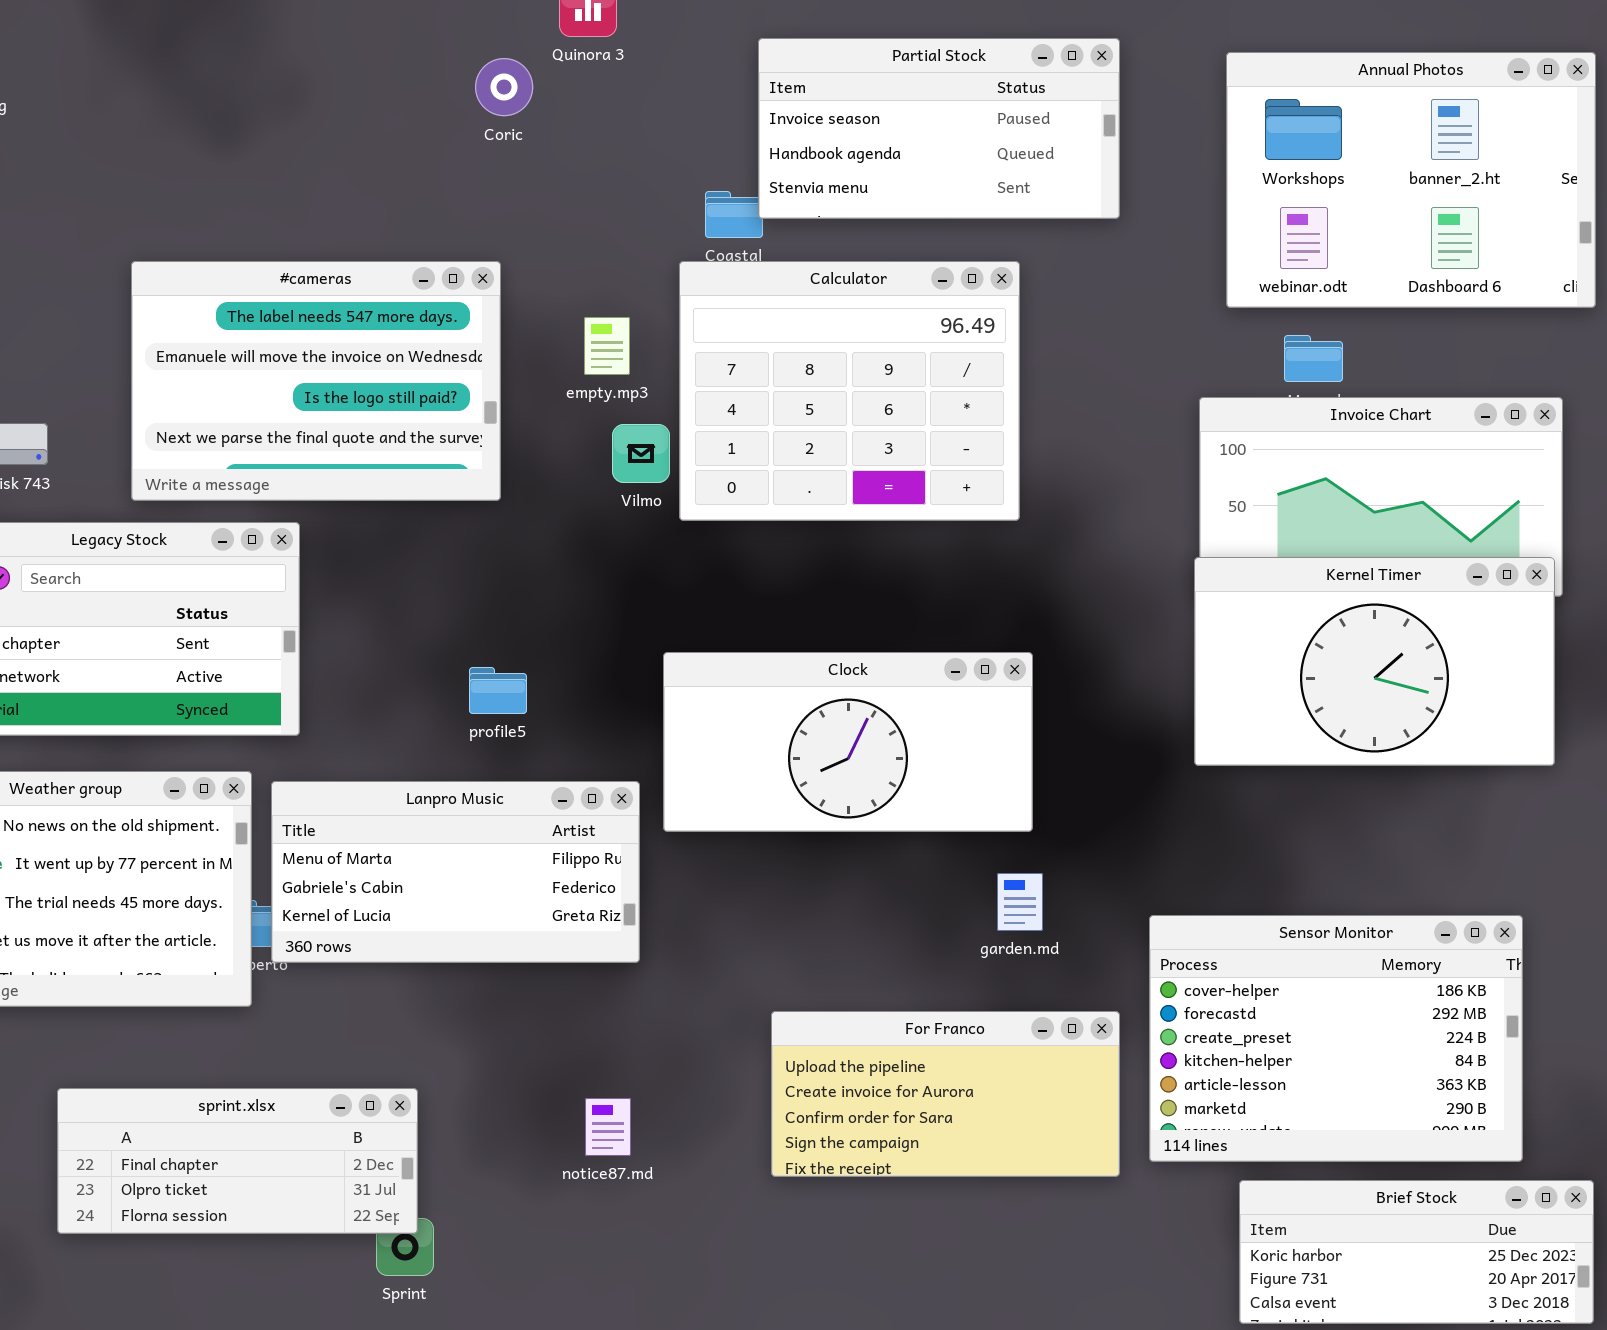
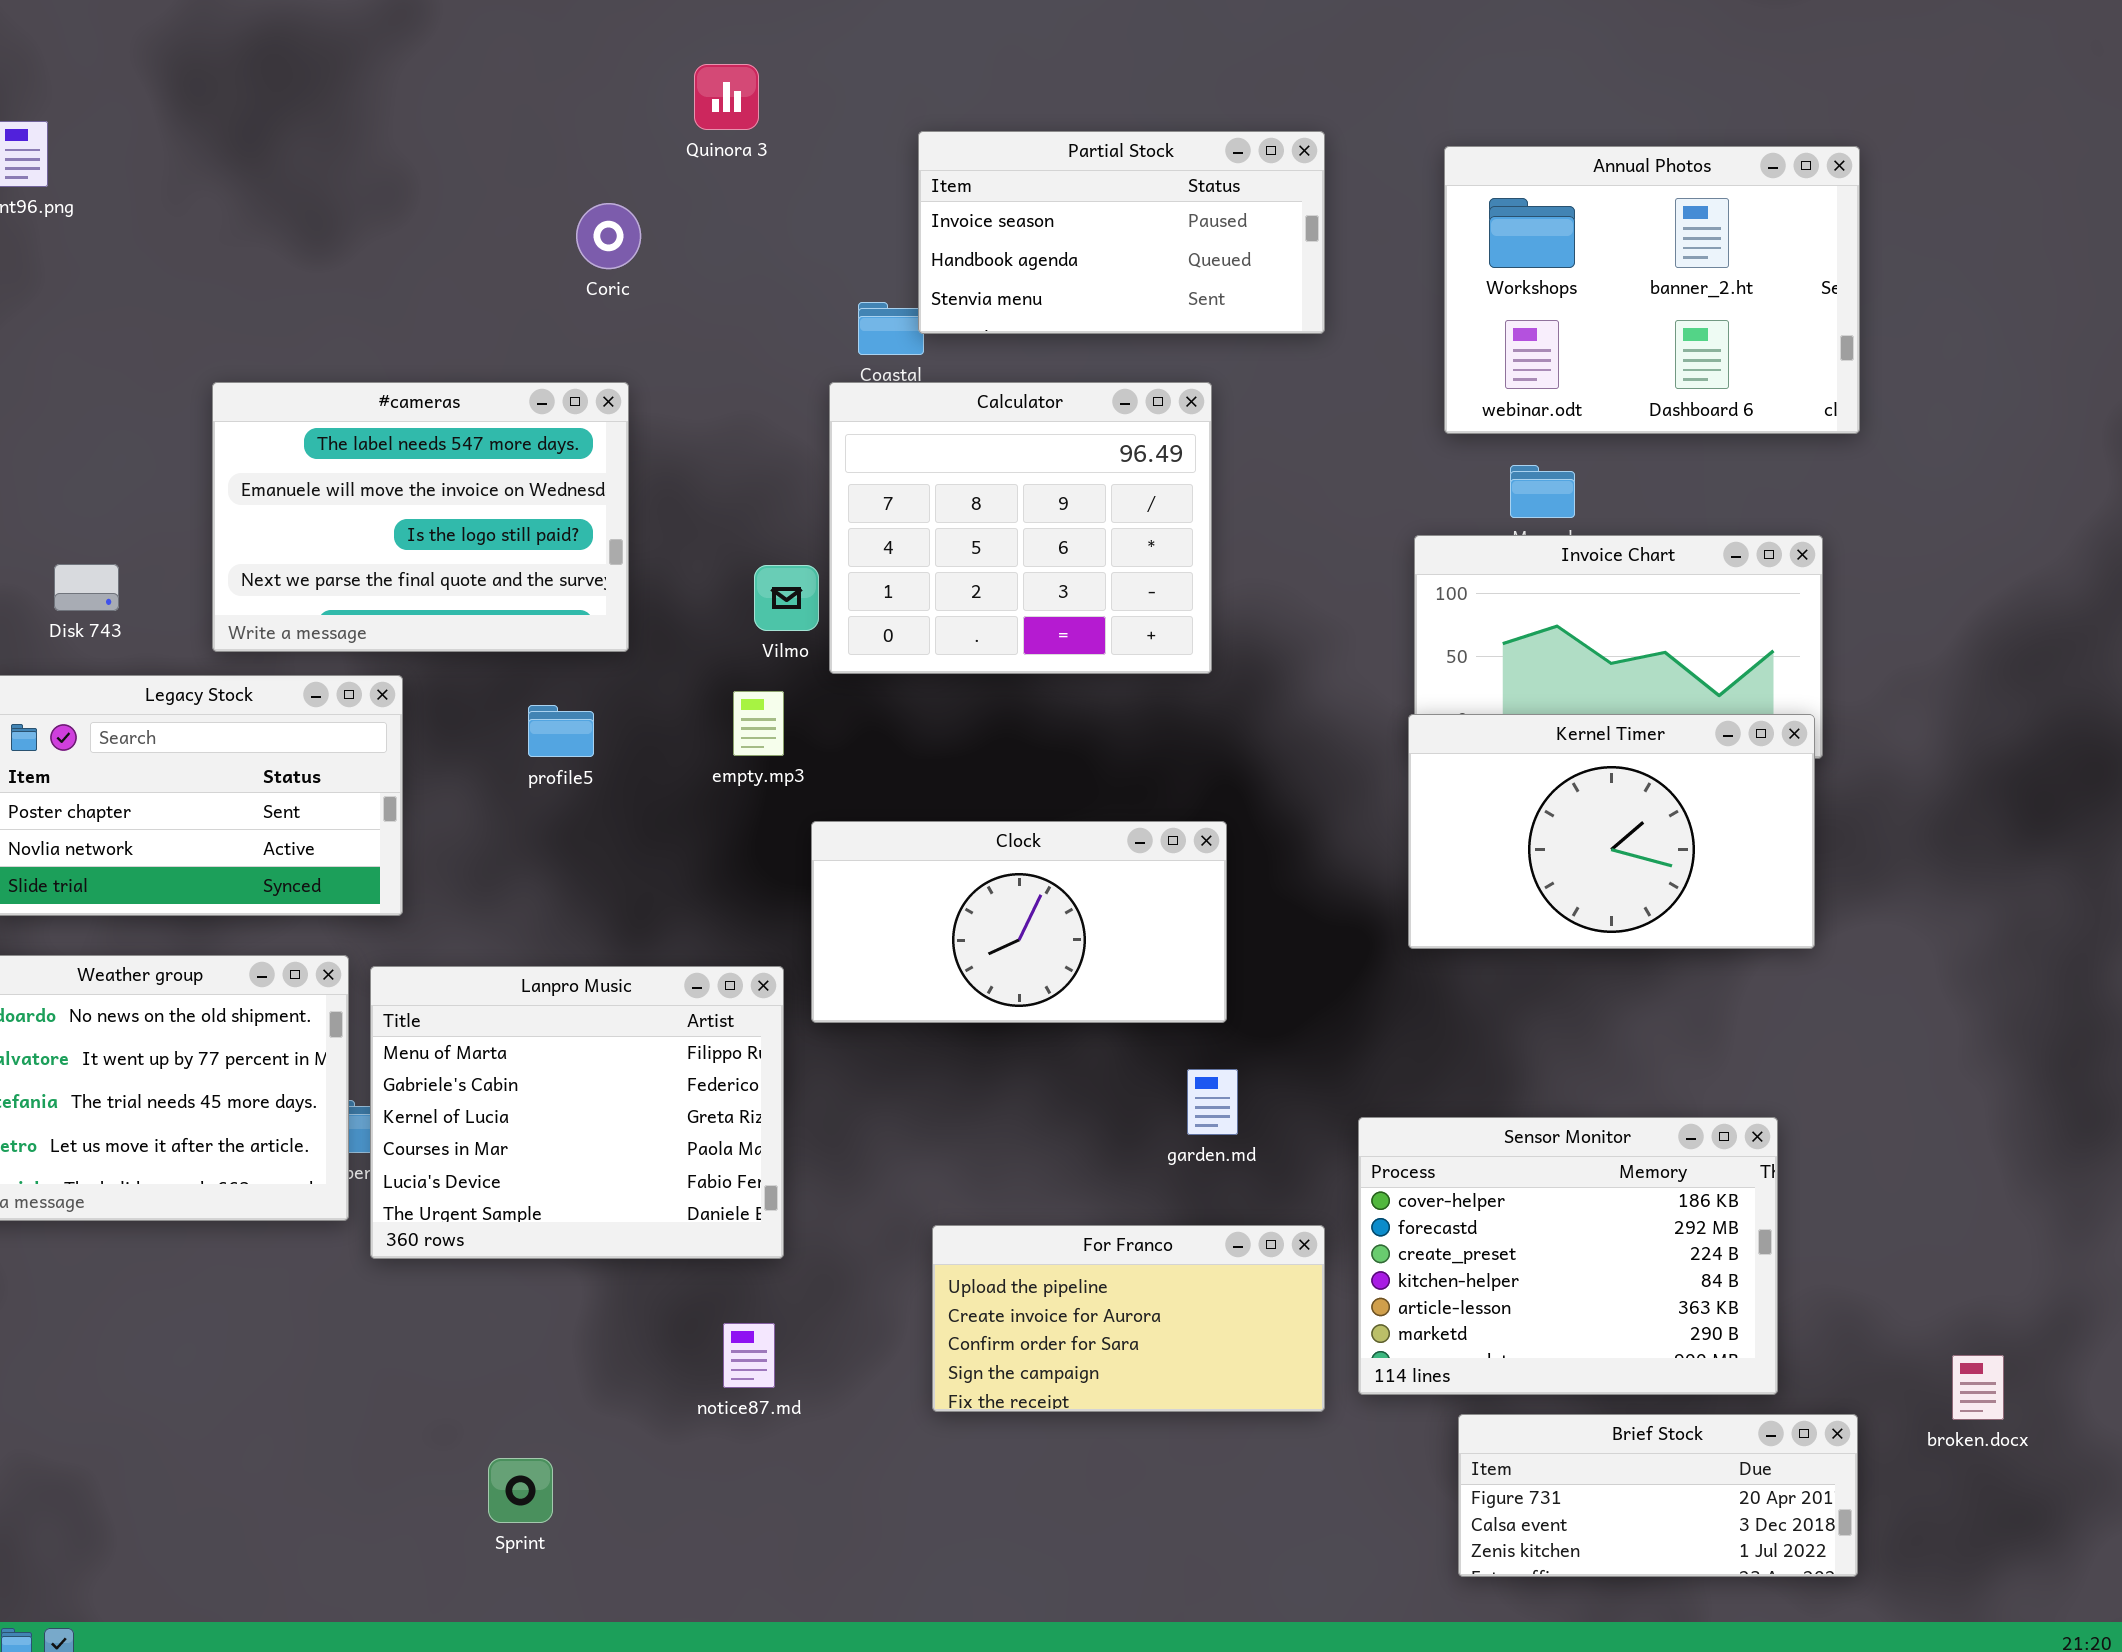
Coric: [475,58,533,116] -> [576,203,641,269], moved
empty.mp3: [584,317,630,375] -> [733,691,784,756], moved
profile5: [469,667,527,714] -> [528,705,594,757], moved
Lanpro Music: [271,781,640,963] -> [370,966,784,1259], resized
sprint.xlsx: [57,1088,418,1234] -> none, closed
Brief Stock: [1239,1180,1594,1324] -> [1458,1414,1858,1577], scrolled down 1 row

